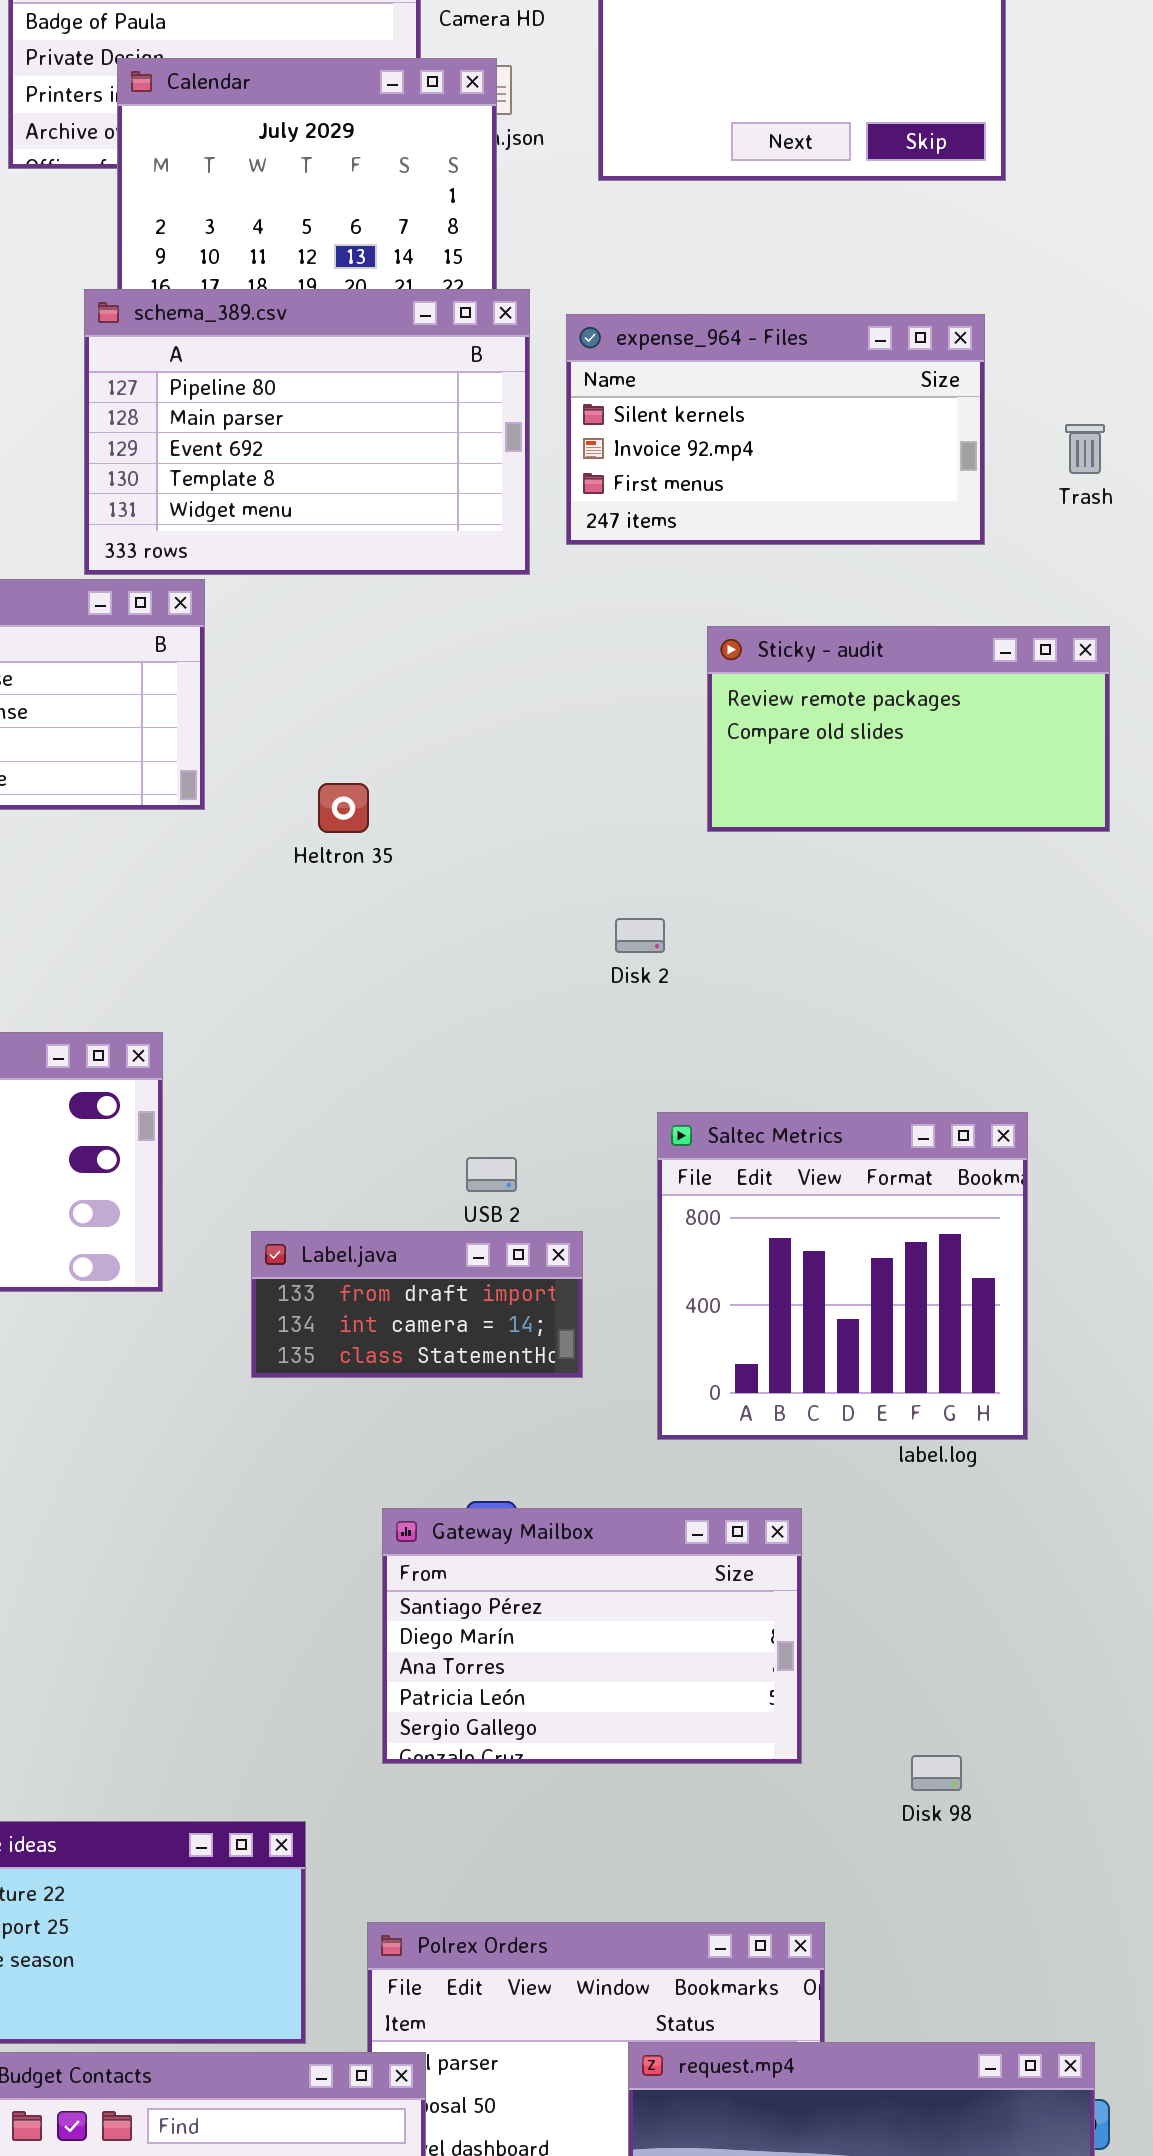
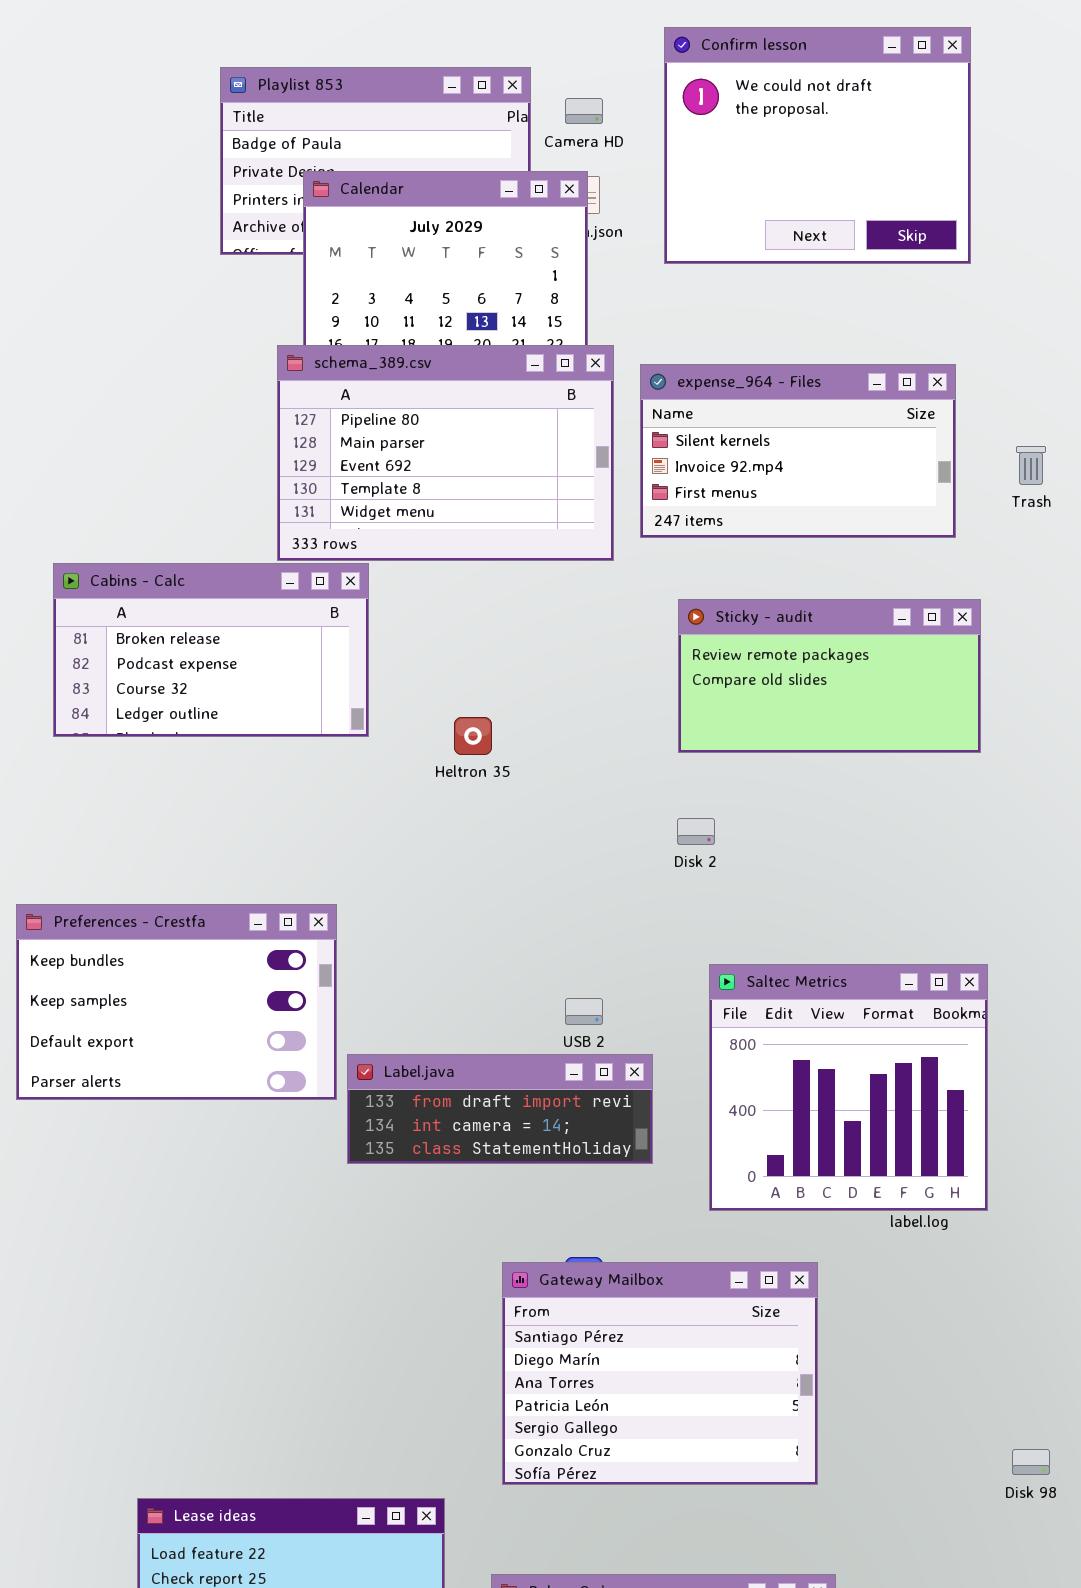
Sticky - audit: [707,626,1110,832] -> [678,599,981,753], moved
Label.java: [251,1231,583,1378] -> [347,1054,653,1164], resized
Gateway Mailbox: [382,1508,802,1764] -> [502,1262,818,1485], resized
Disk 98: [911,1755,962,1791] -> [1012,1449,1050,1475], moved

